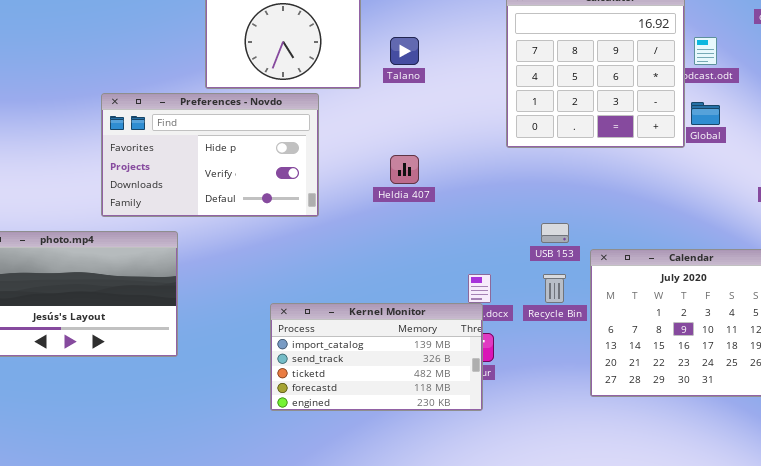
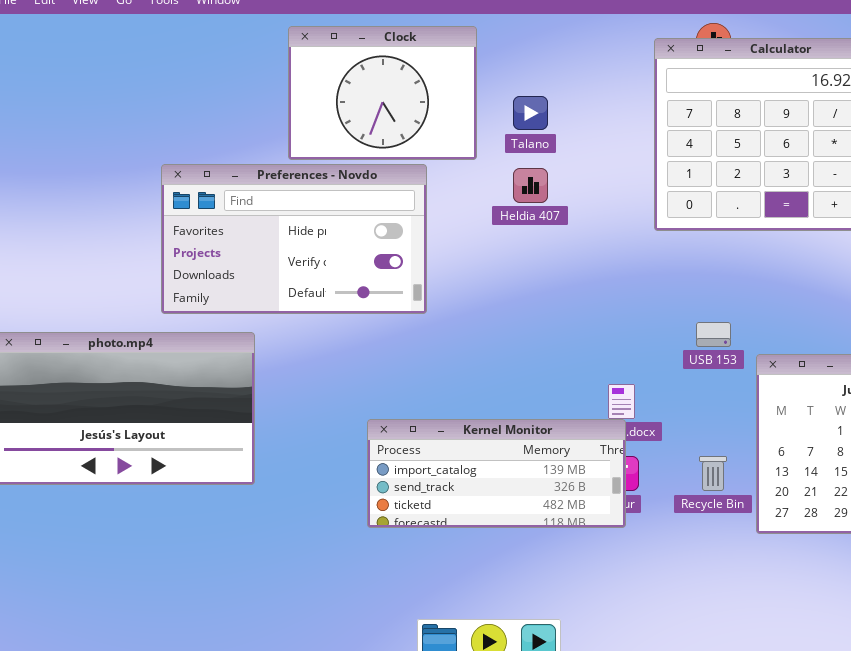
Heldia 407: [390,155,419,184] -> [513,168,548,203], moved
Recycle Bin: [543,274,566,303] -> [699,456,727,491], moved
Kernel Monitor: [270,303,483,411] -> [367,419,626,528], resized

